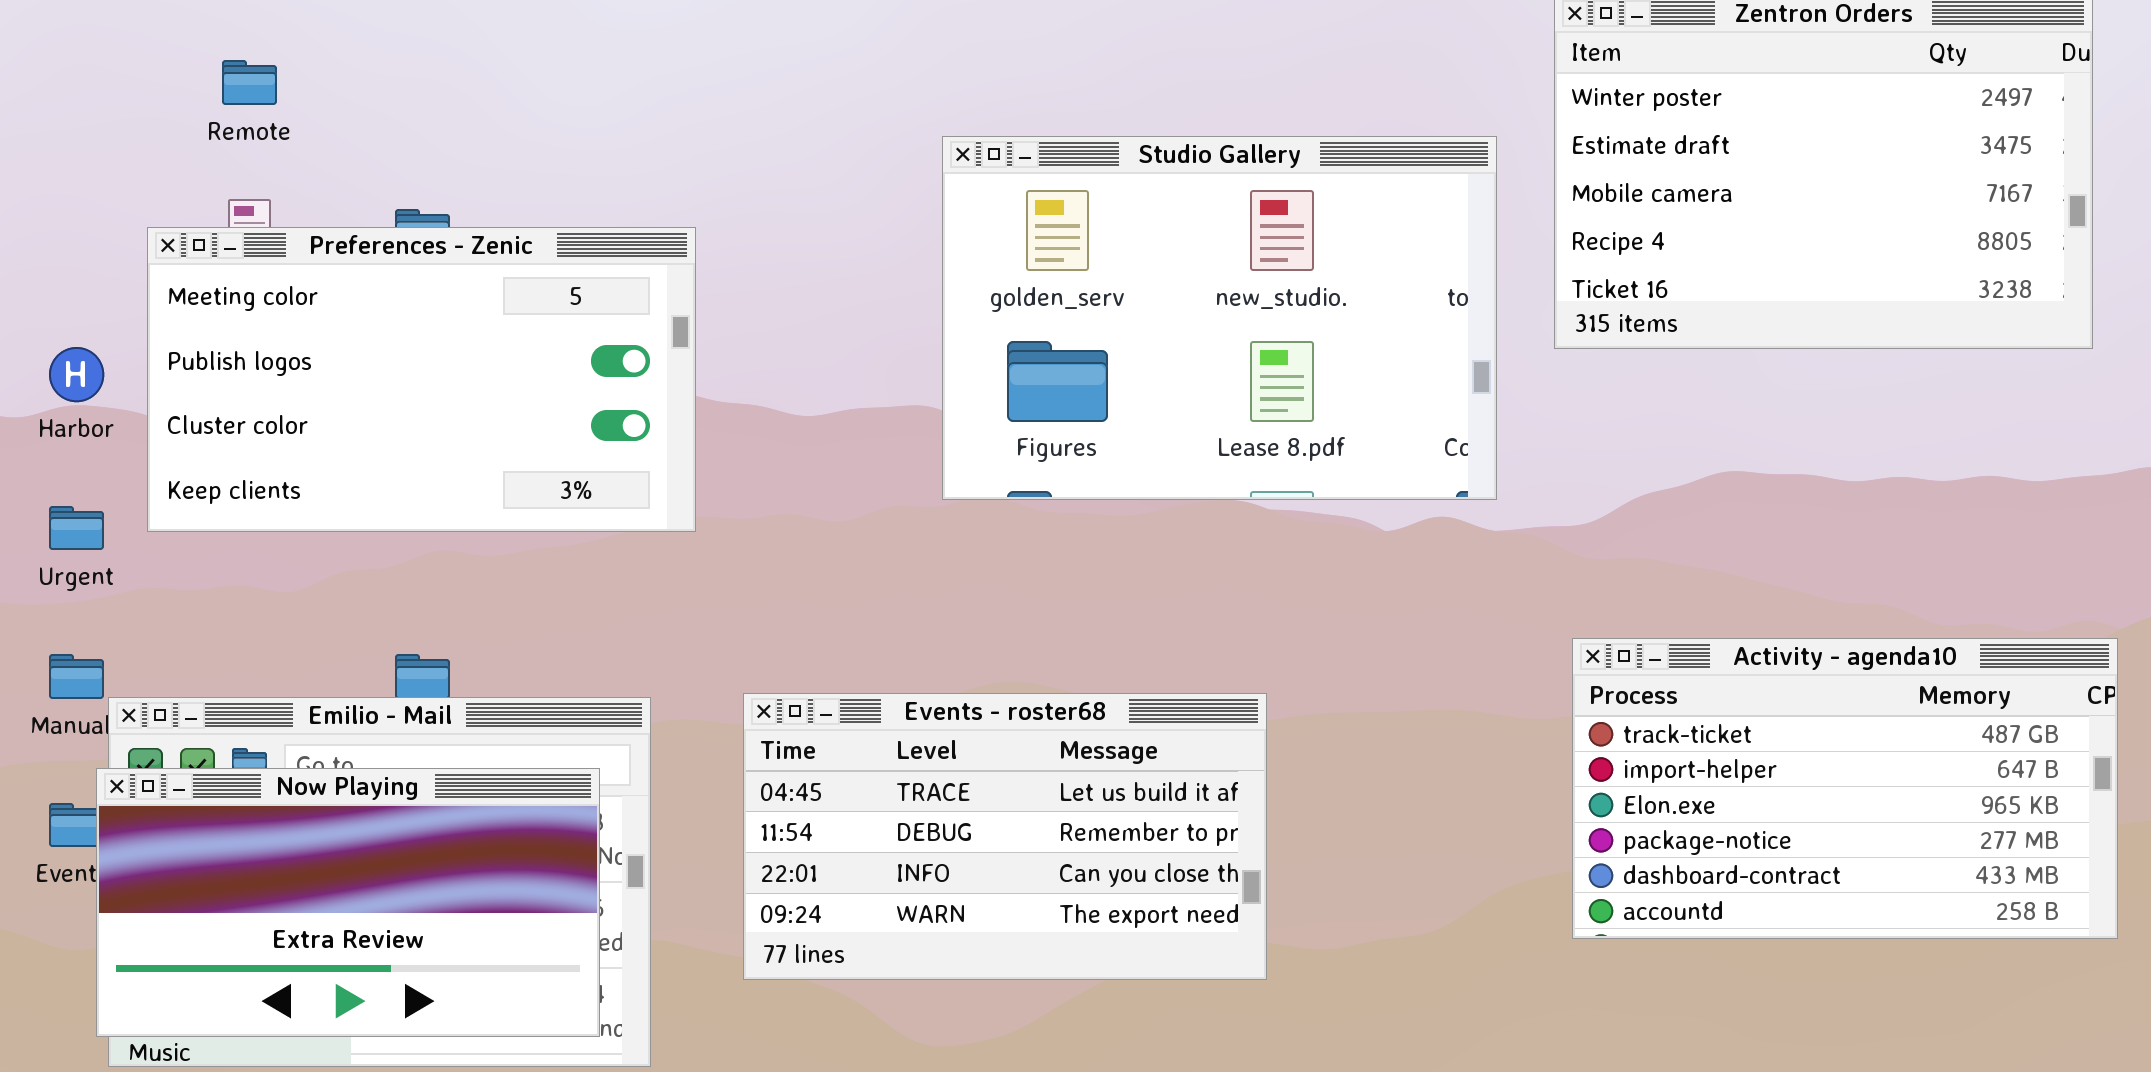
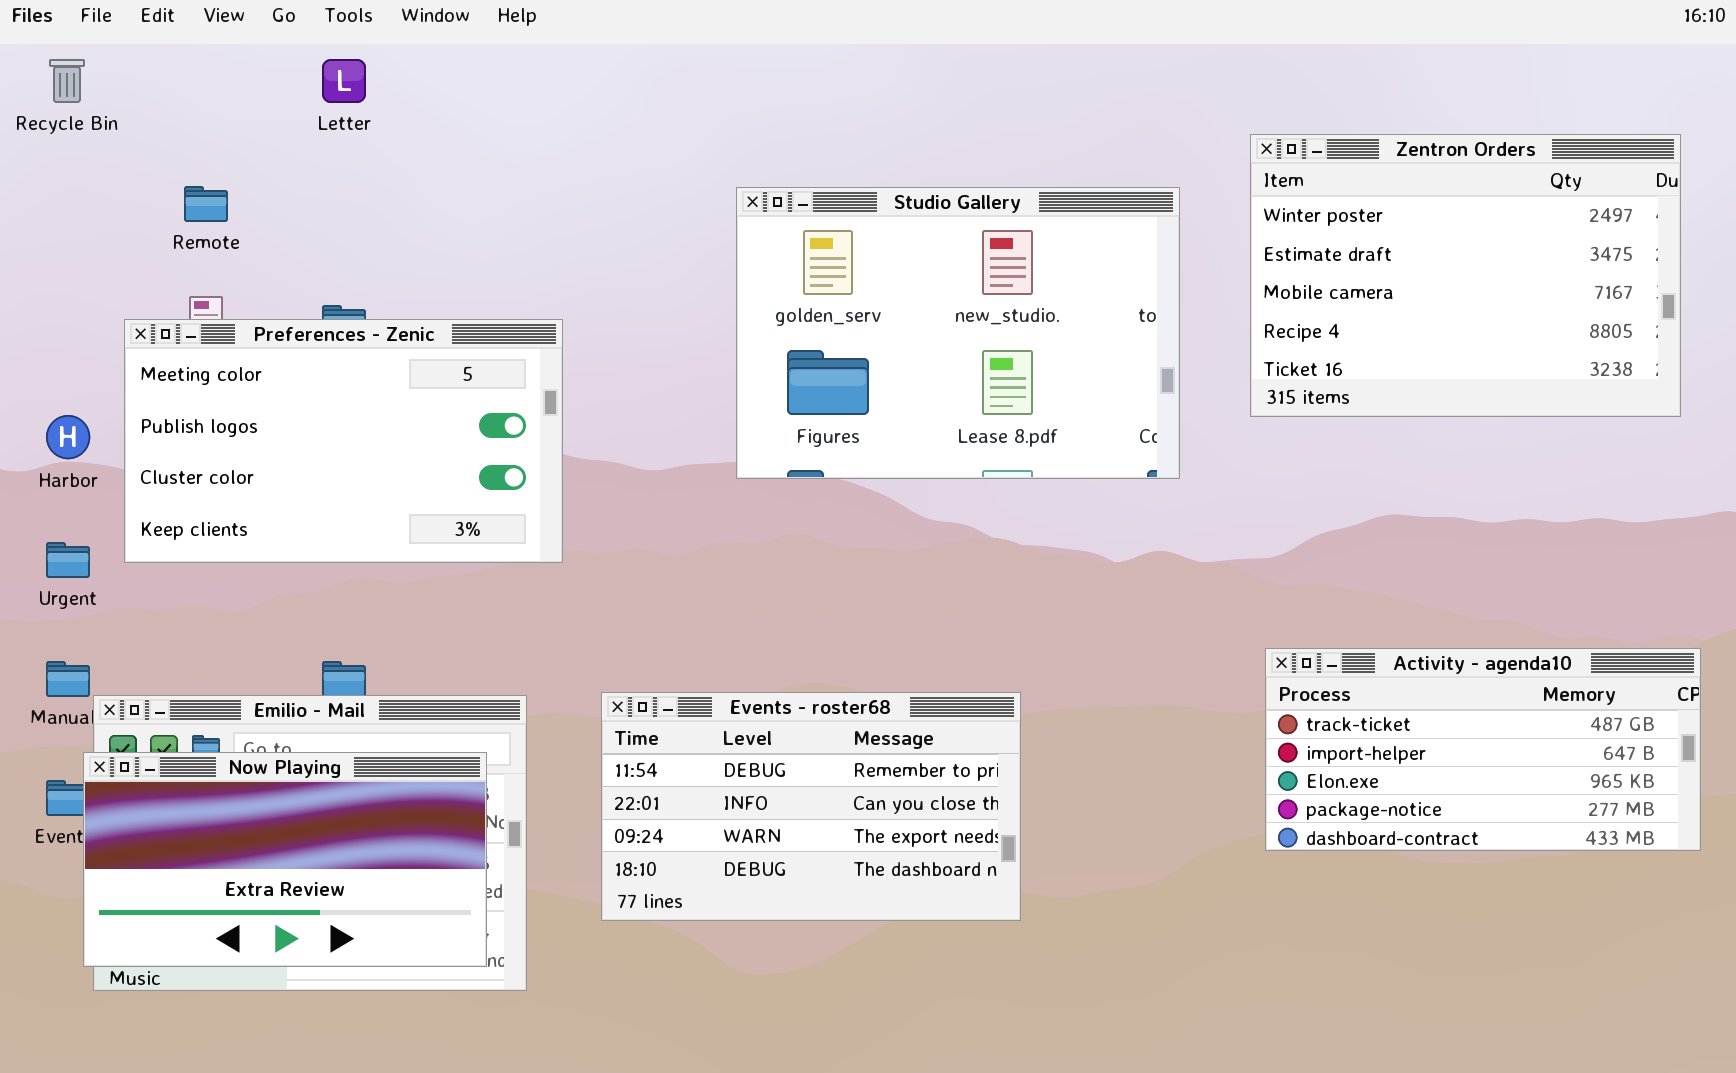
Studio Gallery: [942,136,1497,500] -> [736,187,1180,479], moved
Activity - agenda10: [1572,638,2118,939] -> [1265,648,1701,851], resized
Events - roster68: [743,693,1267,980] -> [601,692,1021,921], scrolled down 1 row

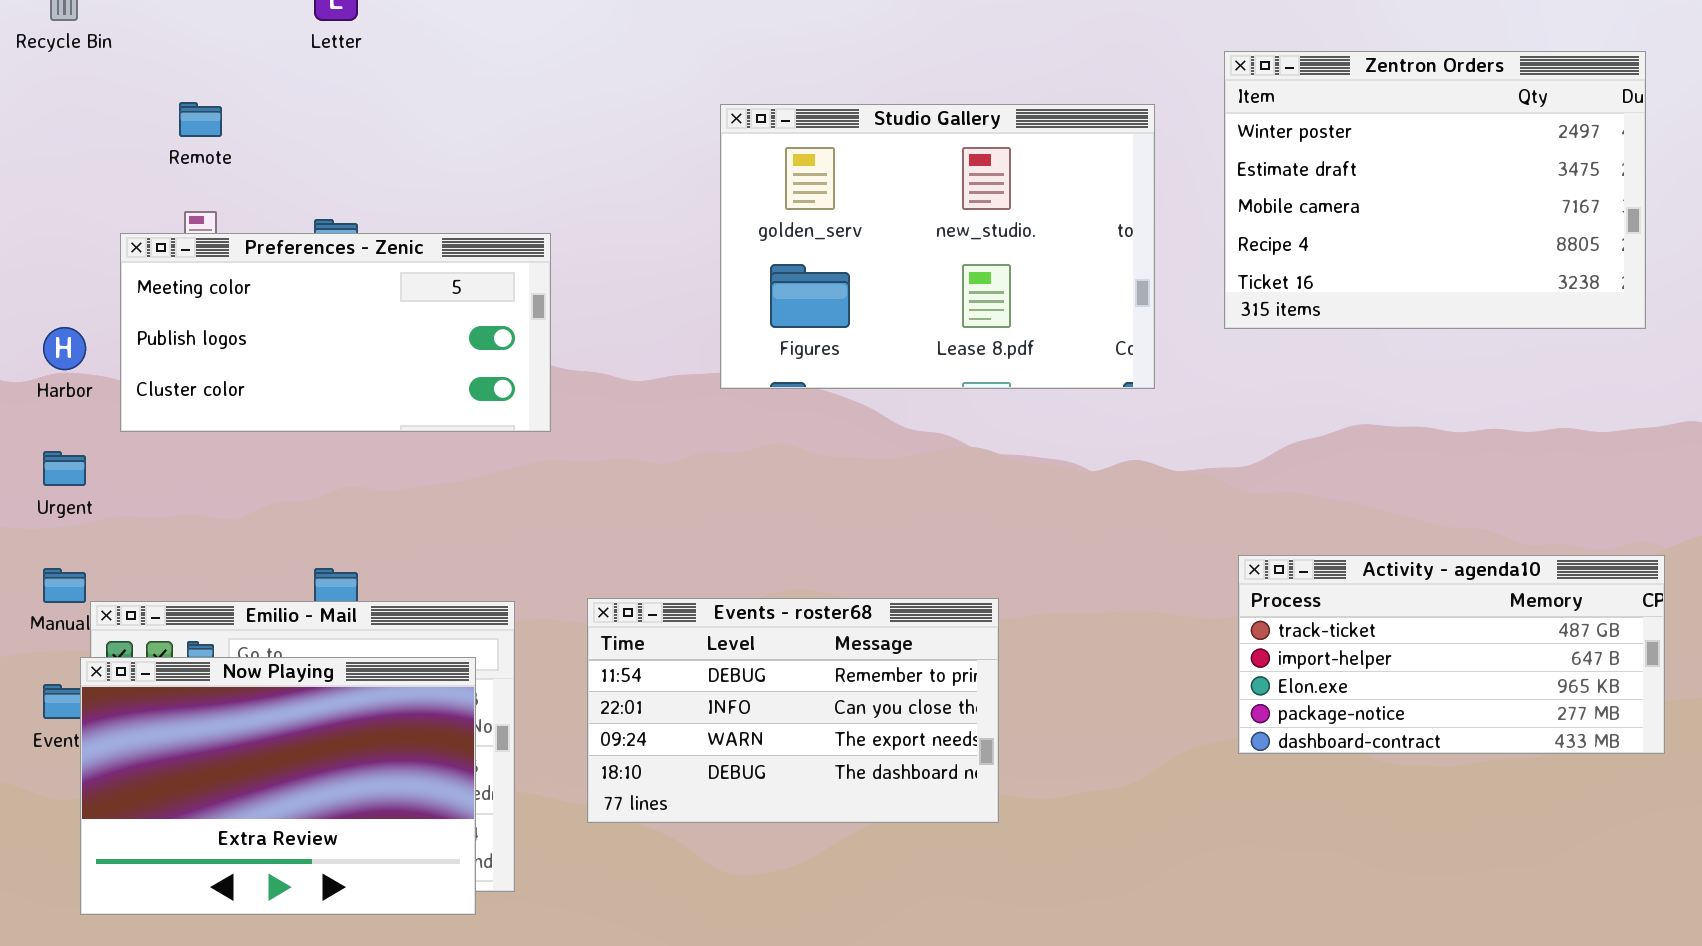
Preferences - Zenic: [124,319,563,563] -> [120,233,551,432], resized
Now Playing: [83,752,487,967] -> [80,657,476,915], resized

